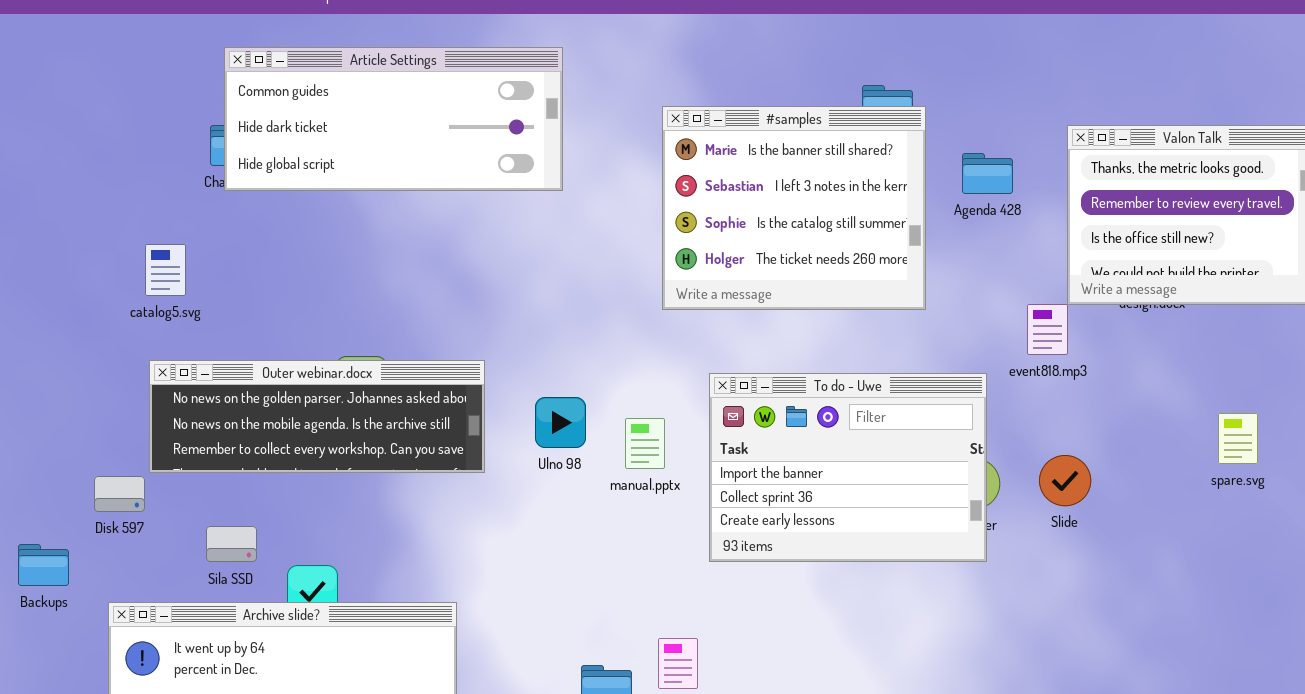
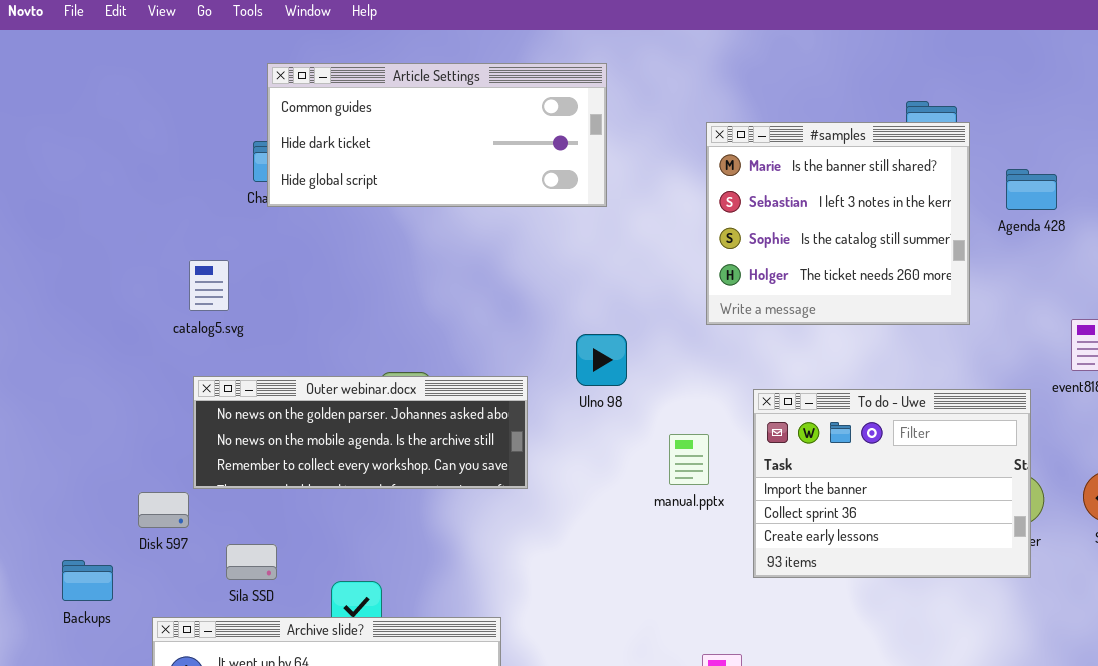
Ulno 98: [535,397,586,448] -> [576,334,627,386], moved
Sila SSD: [206,526,257,562] -> [226,544,277,580], moved

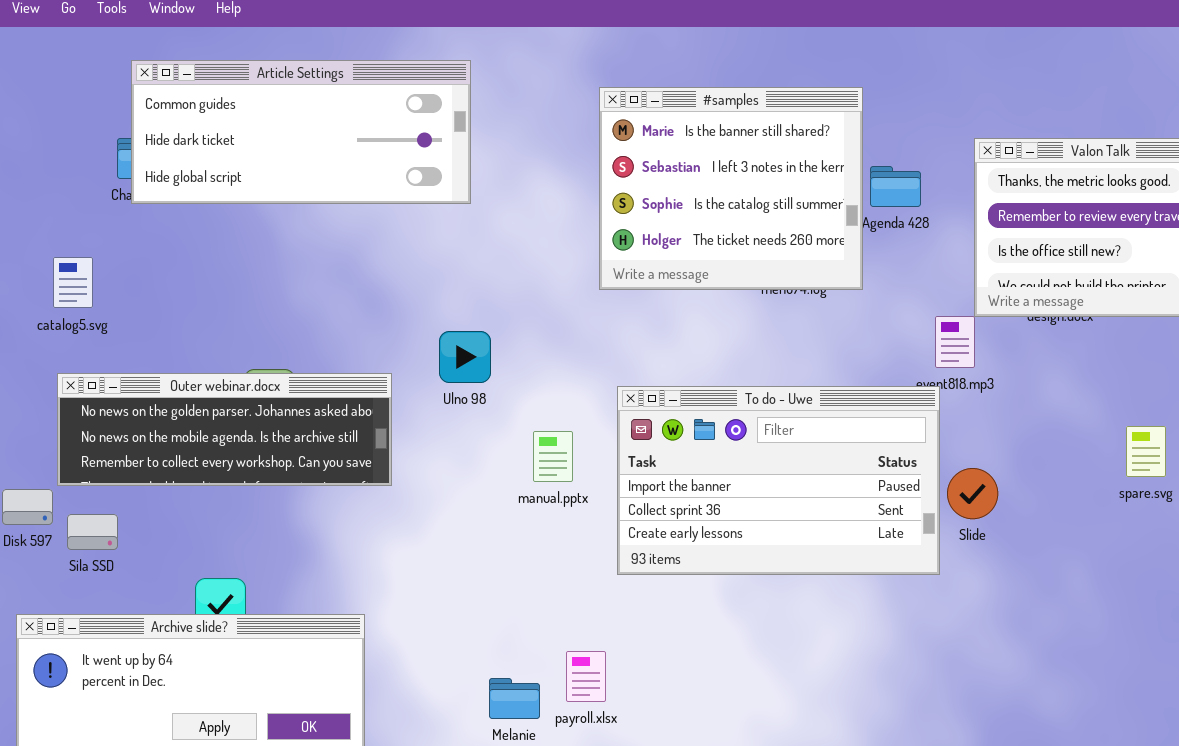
#samples: [706,122,970,325] -> [599,87,863,290], moved
To do - Uwe: [753,389,1031,578] -> [617,386,940,575], resized
Sila SSD: [226,544,277,580] -> [67,514,118,550], moved

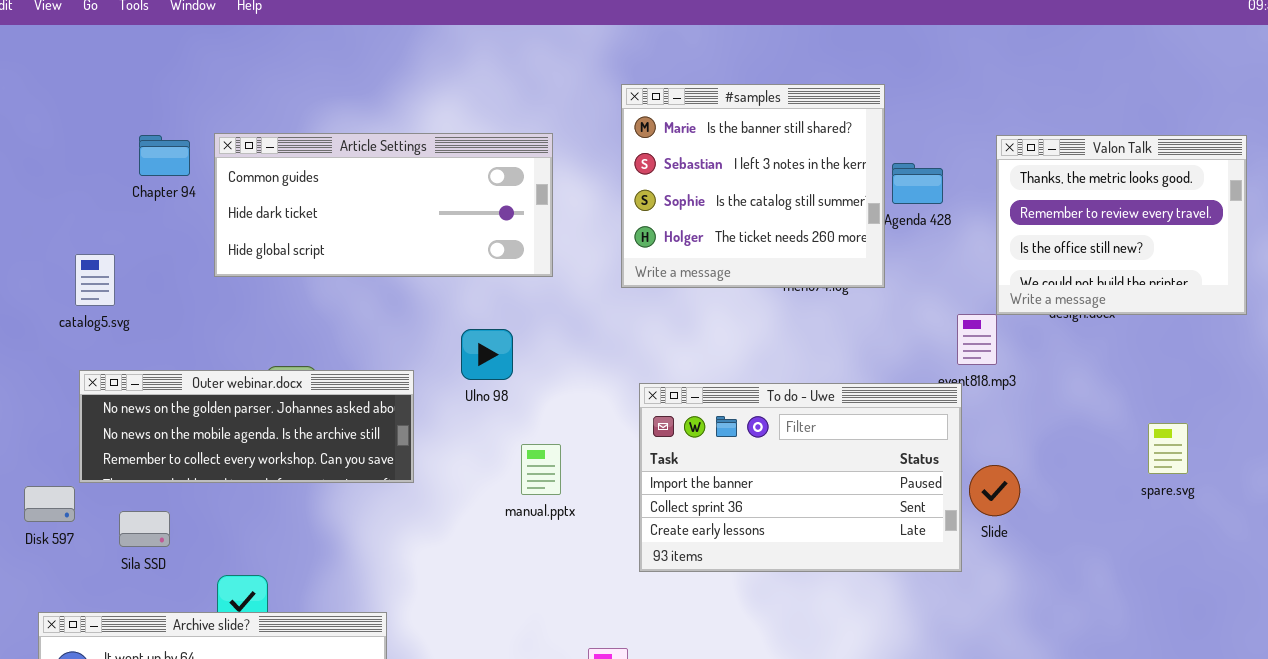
Article Settings: [131,60,471,204] -> [214,133,553,277], moved
manual.pptx: [533,431,573,482] -> [521,444,561,495], moved
Sila SSD: [67,514,118,550] -> [119,511,170,547], moved

